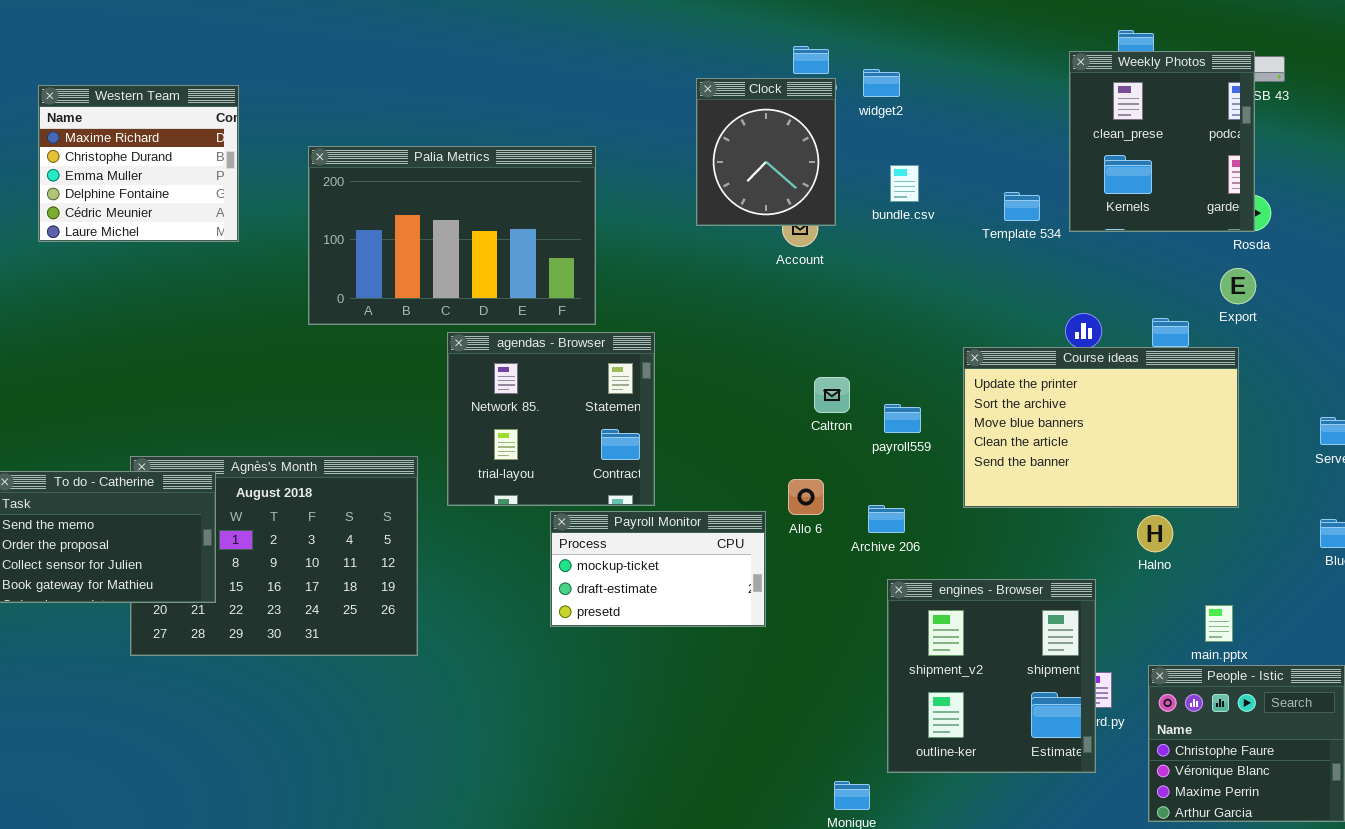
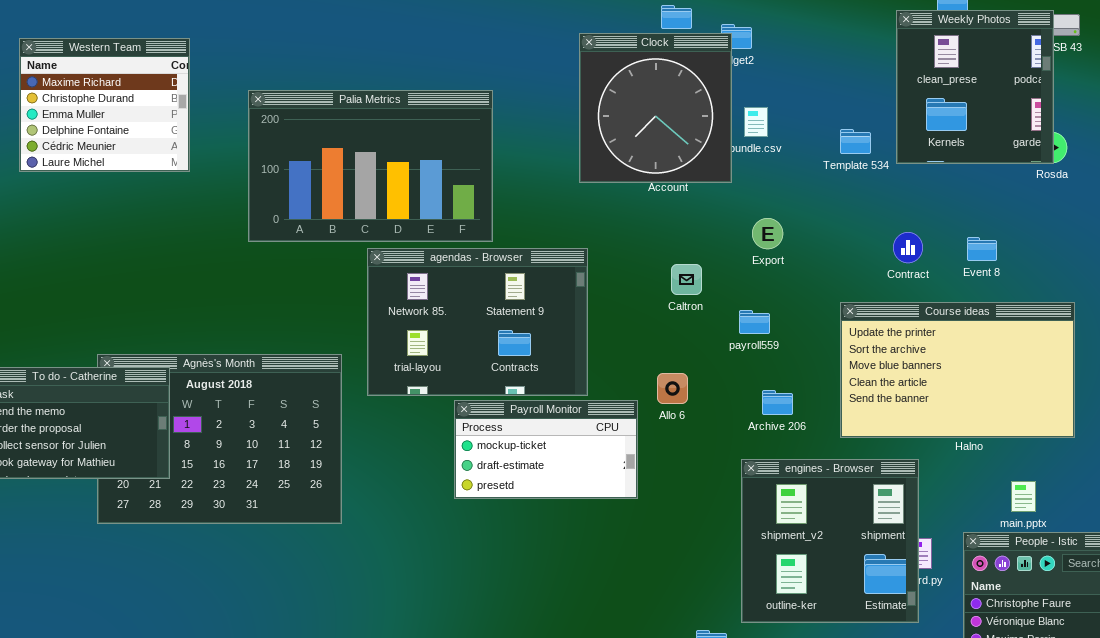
Clock: [696,78,836,226] -> [579,33,732,183], resized
Export: [1220,268,1256,304] -> [752,218,783,249], moved
agendas - Browser: [447,332,655,506] -> [367,248,588,396], resized
Course ideas: [963,347,1239,508] -> [840,302,1075,438], moved
Caltron: [814,377,850,413] -> [671,264,702,295], moved
Archive 206: [868,505,905,533] -> [762,390,793,415], moved

